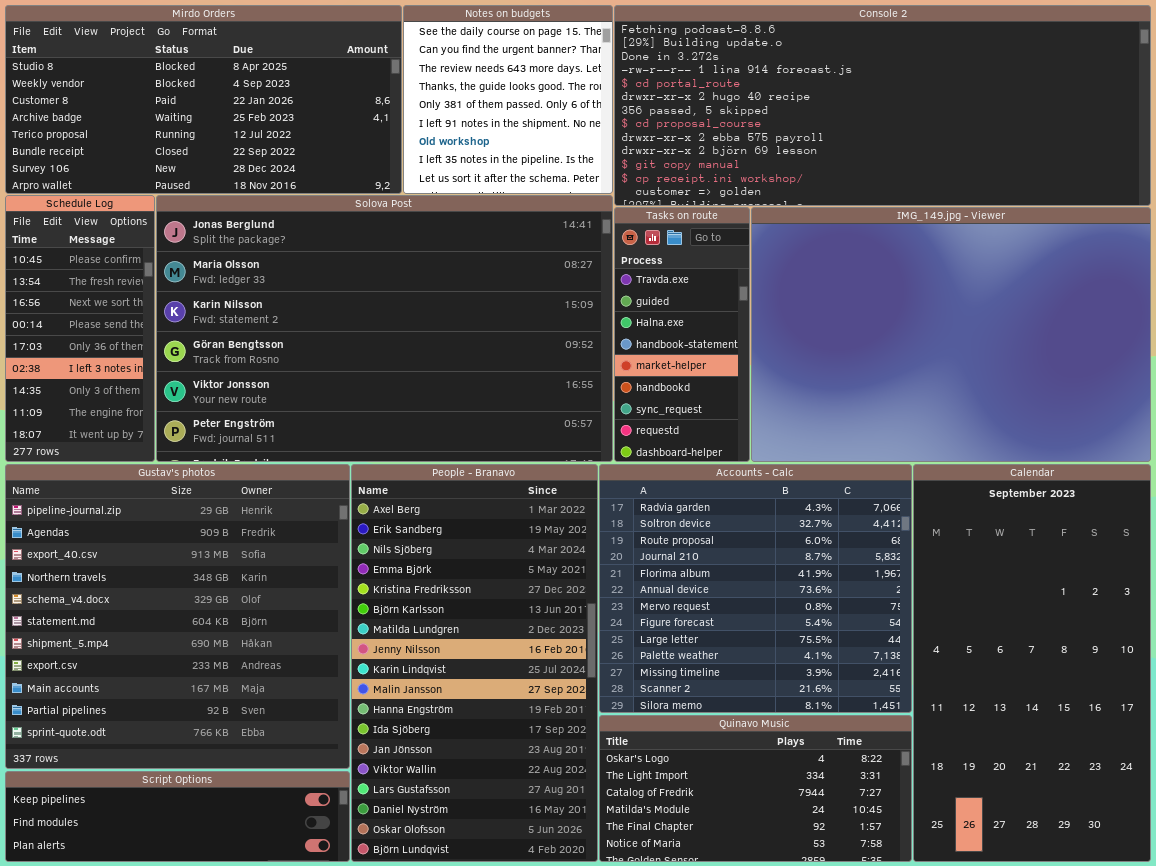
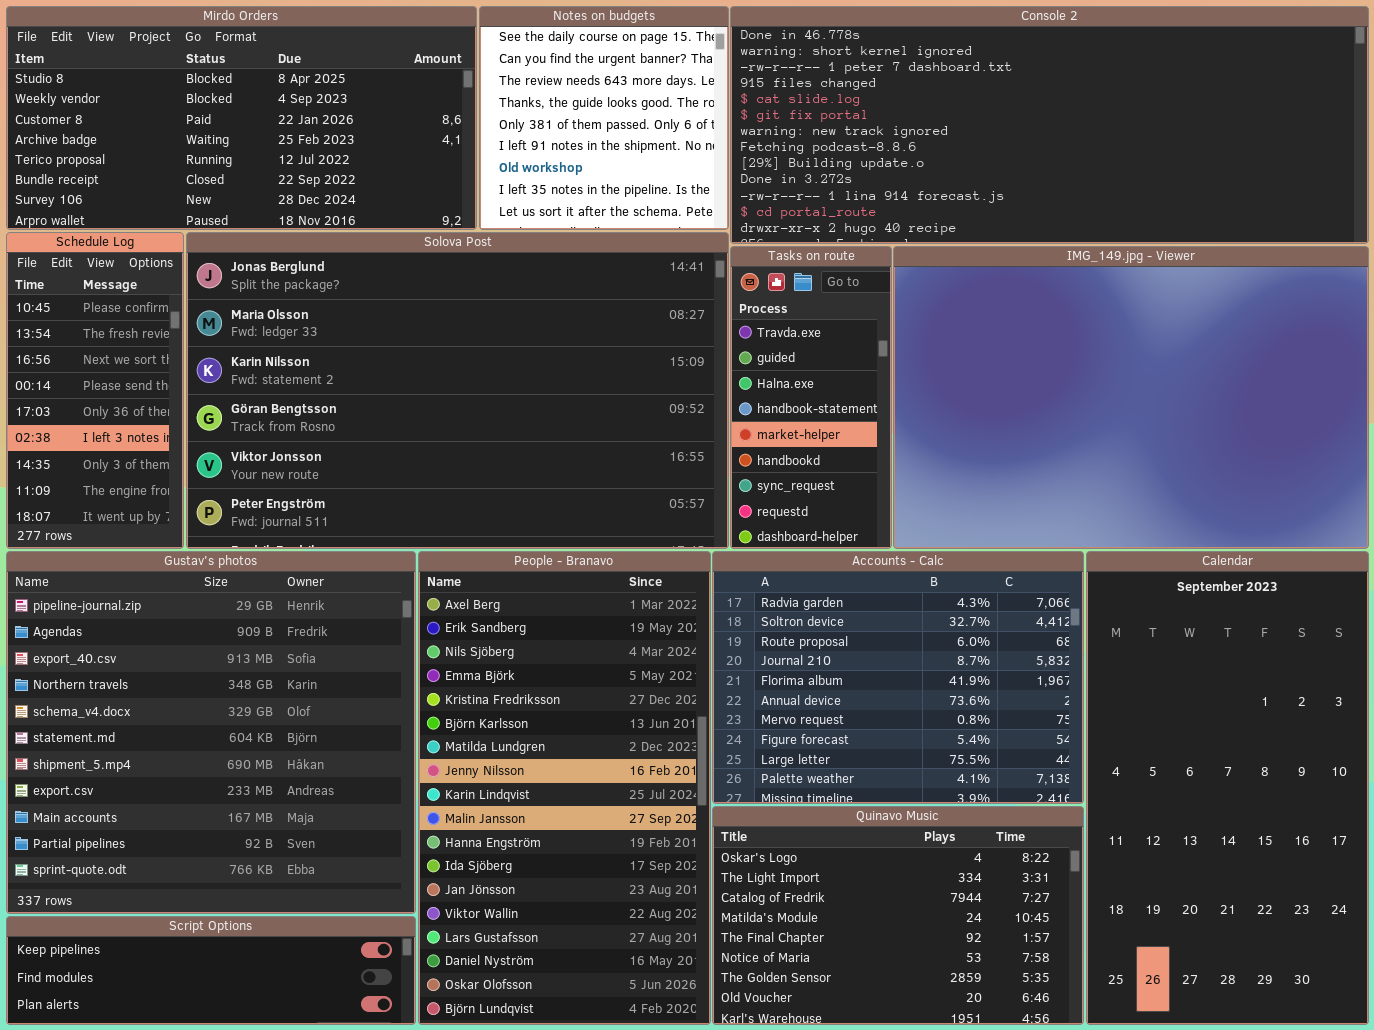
Console 2: [614,5,1151,206] -> [730,6,1369,244], scrolled up 7 rows
Accounts - Calc: [599,464,912,713] -> [712,551,1084,804], resized
Quinavo Music: [599,715,912,862] -> [712,806,1084,1025], resized

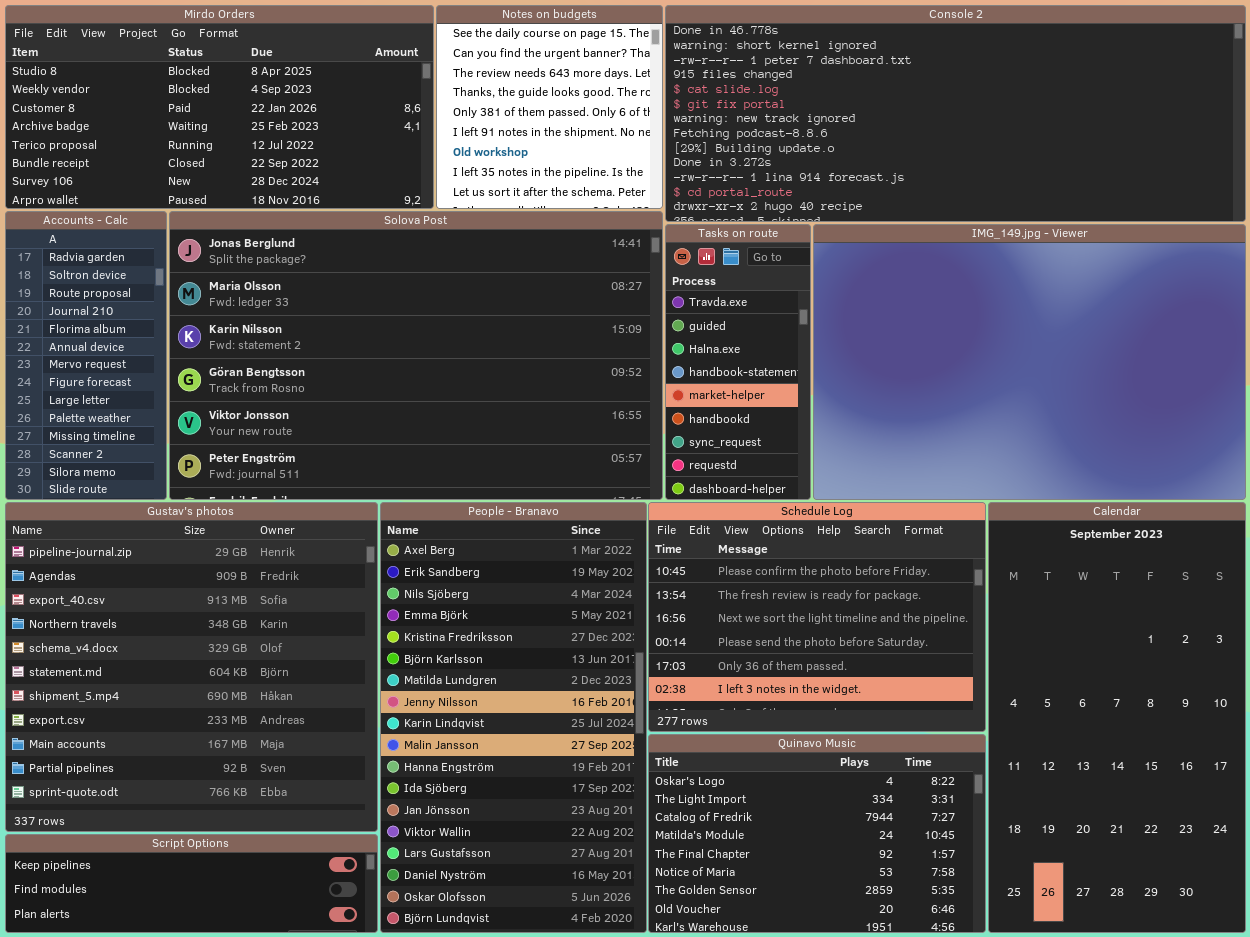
Schedule Log: [6,232,184,549] -> [648,502,986,732], moved, resized
Accounts - Calc: [712,551,1084,804] -> [5,211,167,500], moved, resized

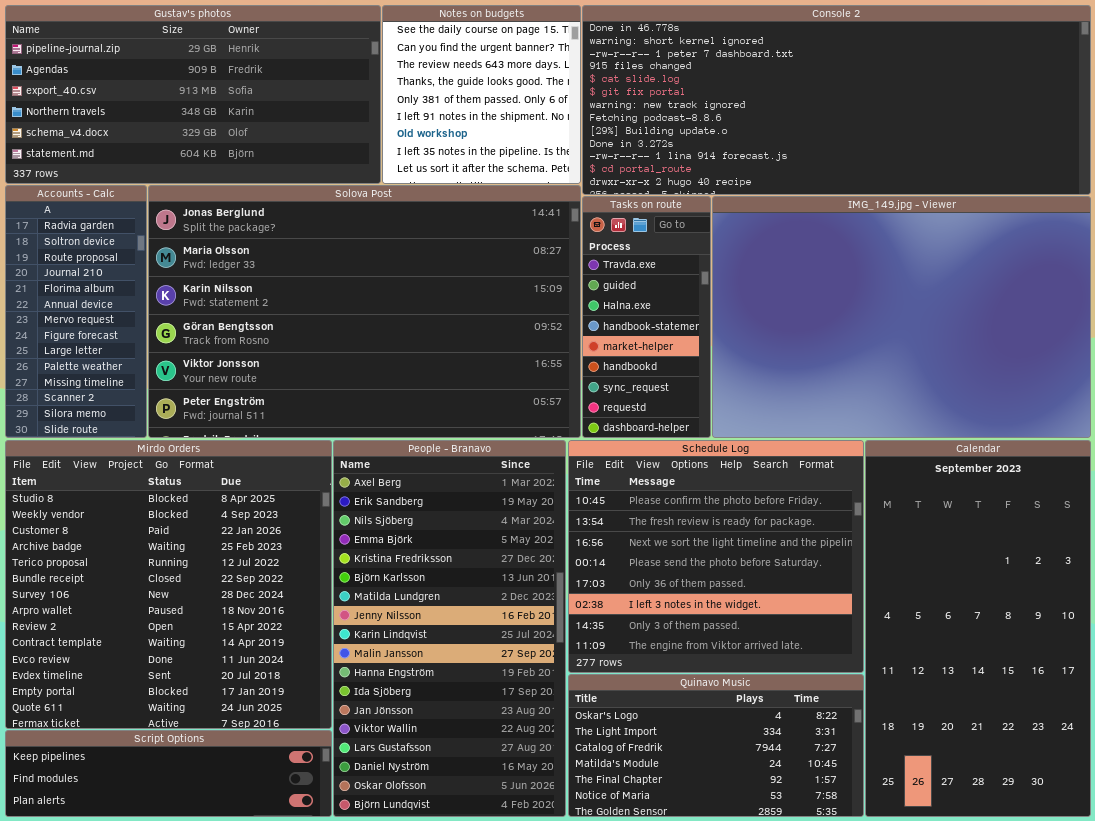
Mirdo Orders: [5,5,434,209] -> [5,440,332,729], moved, resized
Gustav's photos: [5,502,378,832] -> [5,5,381,184], moved, resized
Schedule Log: [648,502,986,732] -> [568,440,864,673], resized
Quinavo Music: [648,734,986,933] -> [568,674,864,817], resized

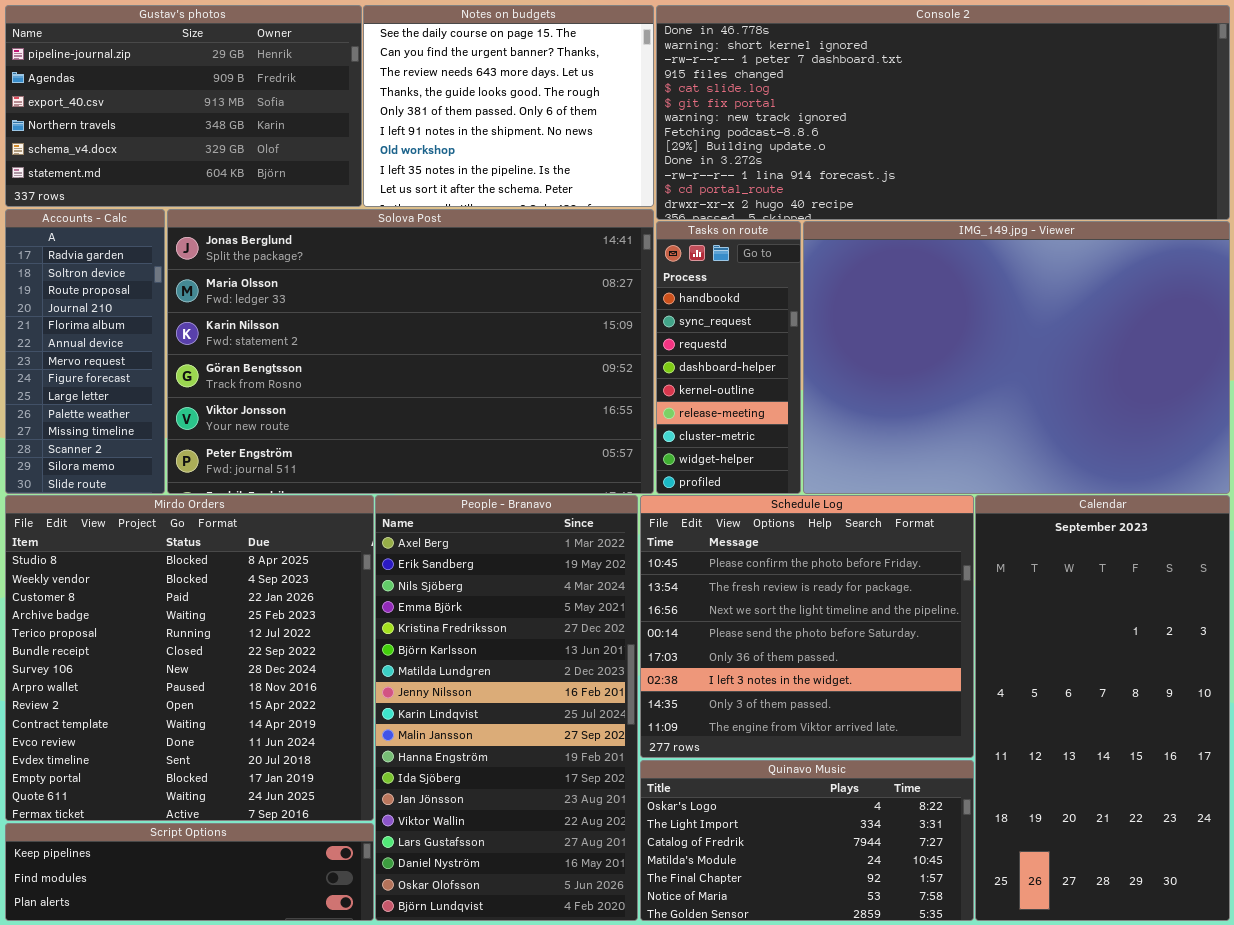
Gustav's photos: [5,5,381,184] -> [5,5,362,207], resized
Notes on budgets: [382,5,581,184] -> [363,5,654,207], resized
Tasks on route: [582,196,711,438] -> [656,221,801,494], scrolled down 5 rows

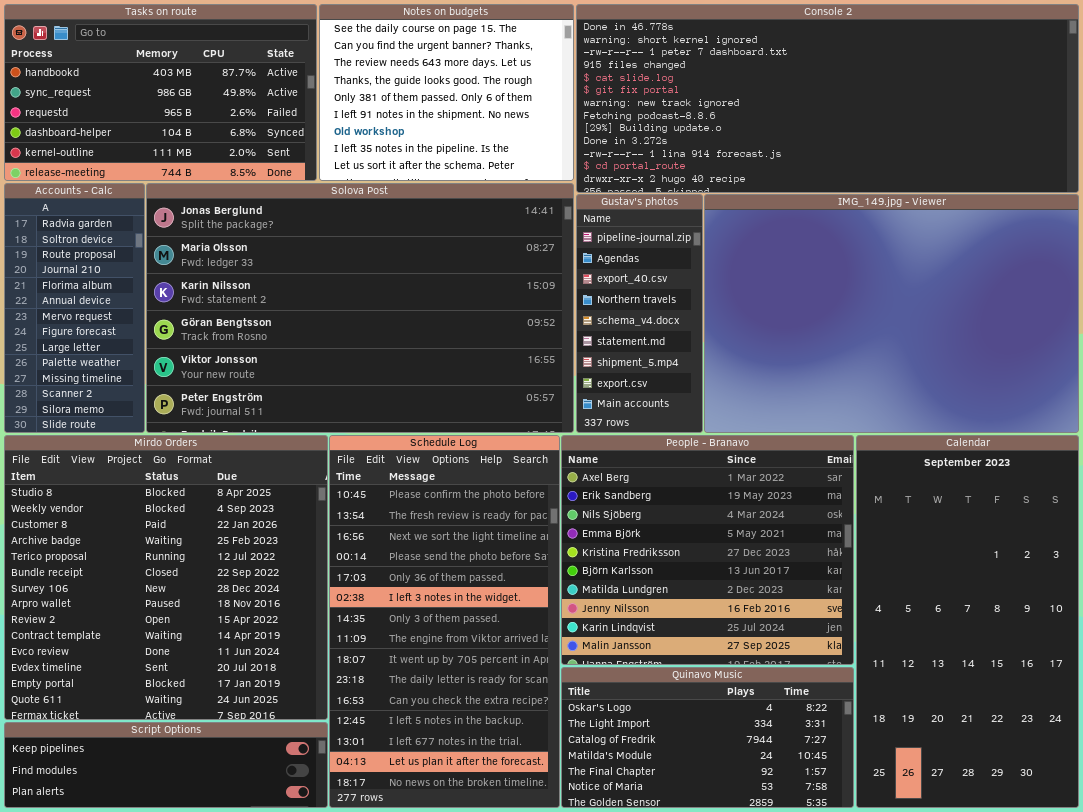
Gustav's photos: [5,5,362,207] -> [576,194,703,433], moved, resized
Tasks on route: [656,221,801,494] -> [4,4,317,181], moved, resized
People - Branavo: [375,495,638,921] -> [561,435,854,665], moved, resized
Schedule Log: [640,495,974,758] -> [329,435,560,808], moved, resized

